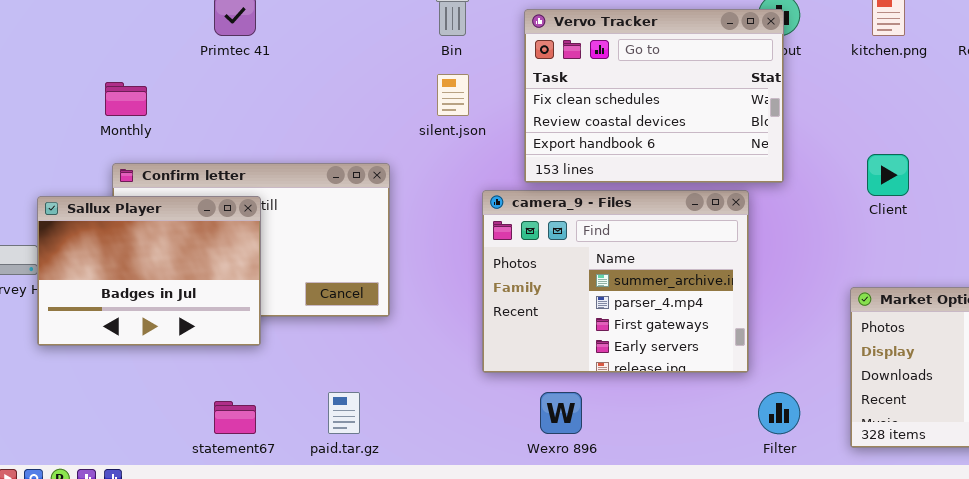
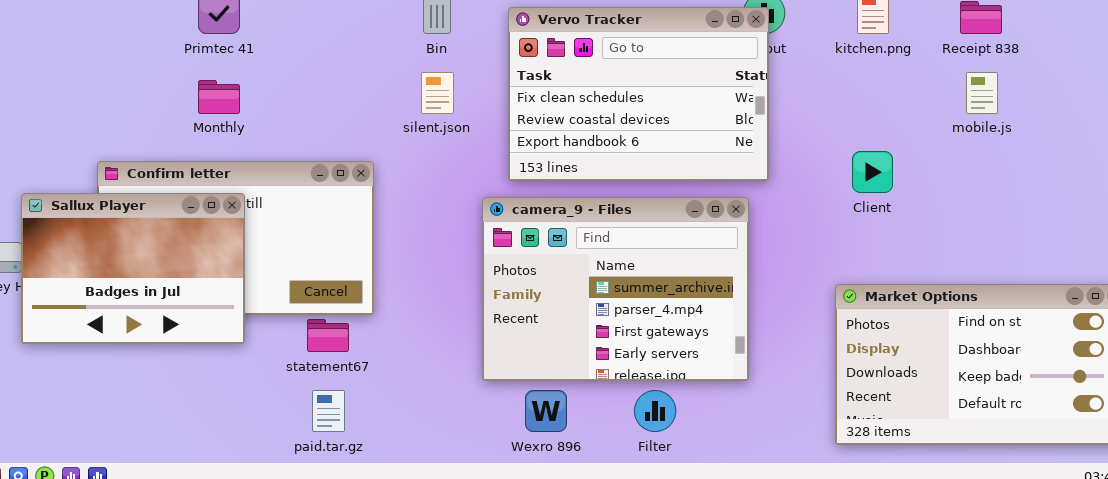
Monthly: [105,82,147,116] -> [198,80,240,114], moved
camera_9 - Files: [482,190,749,373] -> [482,197,749,381], moved
Filter: [758,392,800,434] -> [634,390,676,432], moved
statement67: [214,401,256,434] -> [307,319,349,352], moved

